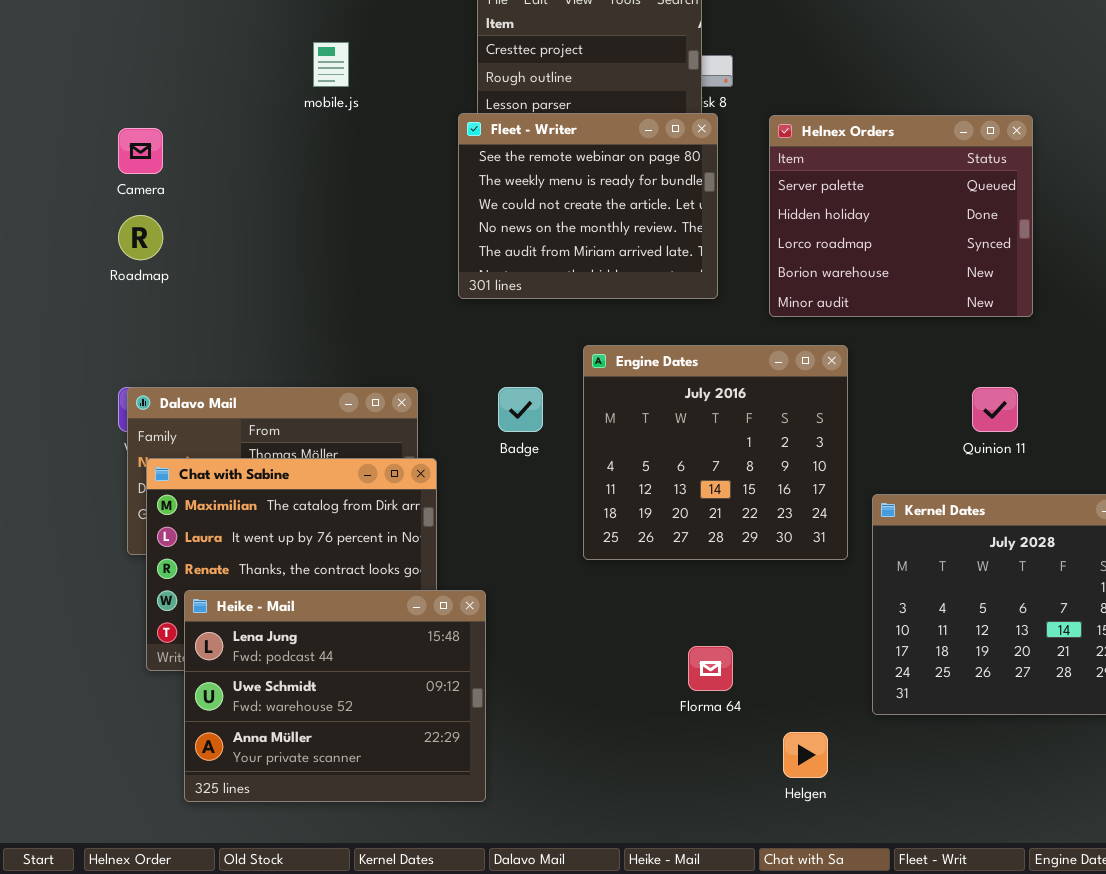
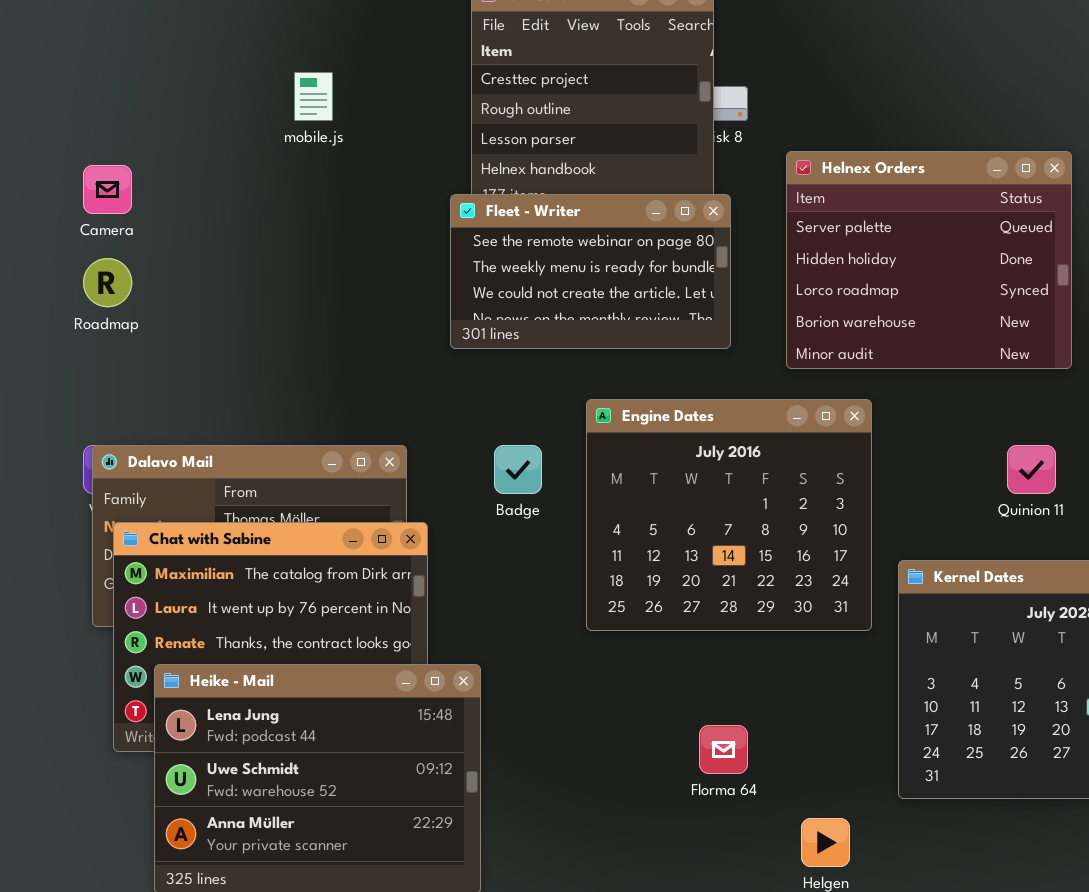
Fleet - Writer: [458,113,718,299] -> [450,194,731,349], resized

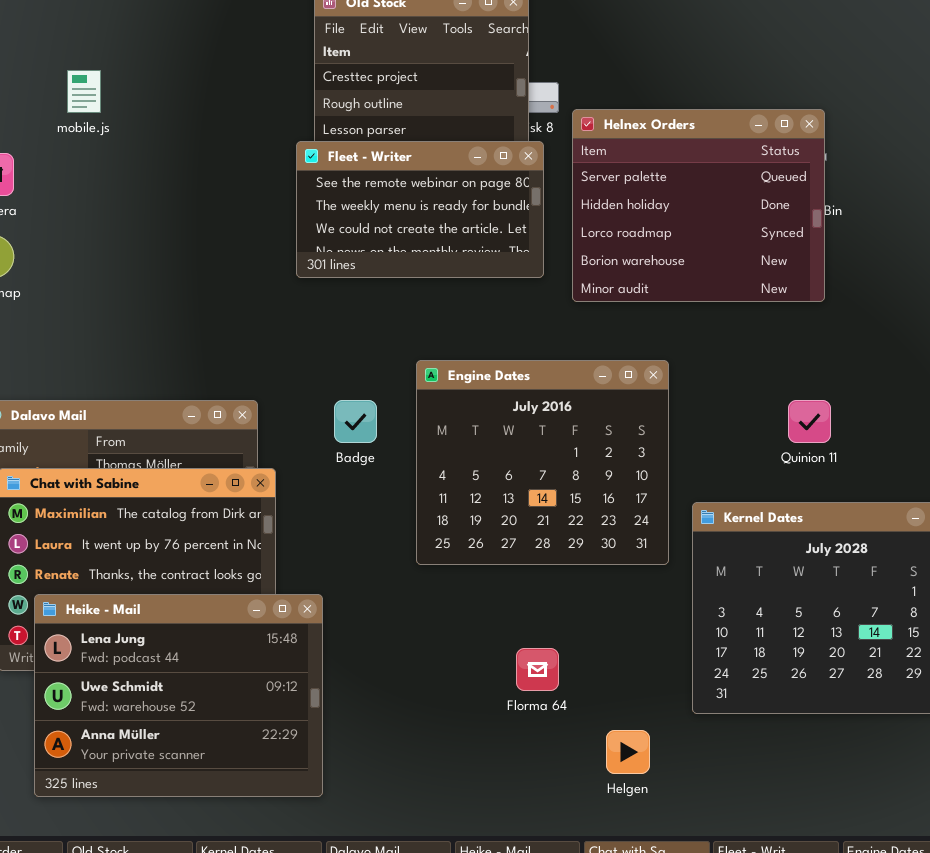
mobile.js: [294,72,333,121] -> [67,70,101,113], moved
Helnex Orders: [786,151,1072,369] -> [572,109,825,302], moved
Fleet - Writer: [450,194,731,349] -> [296,141,544,278], moved

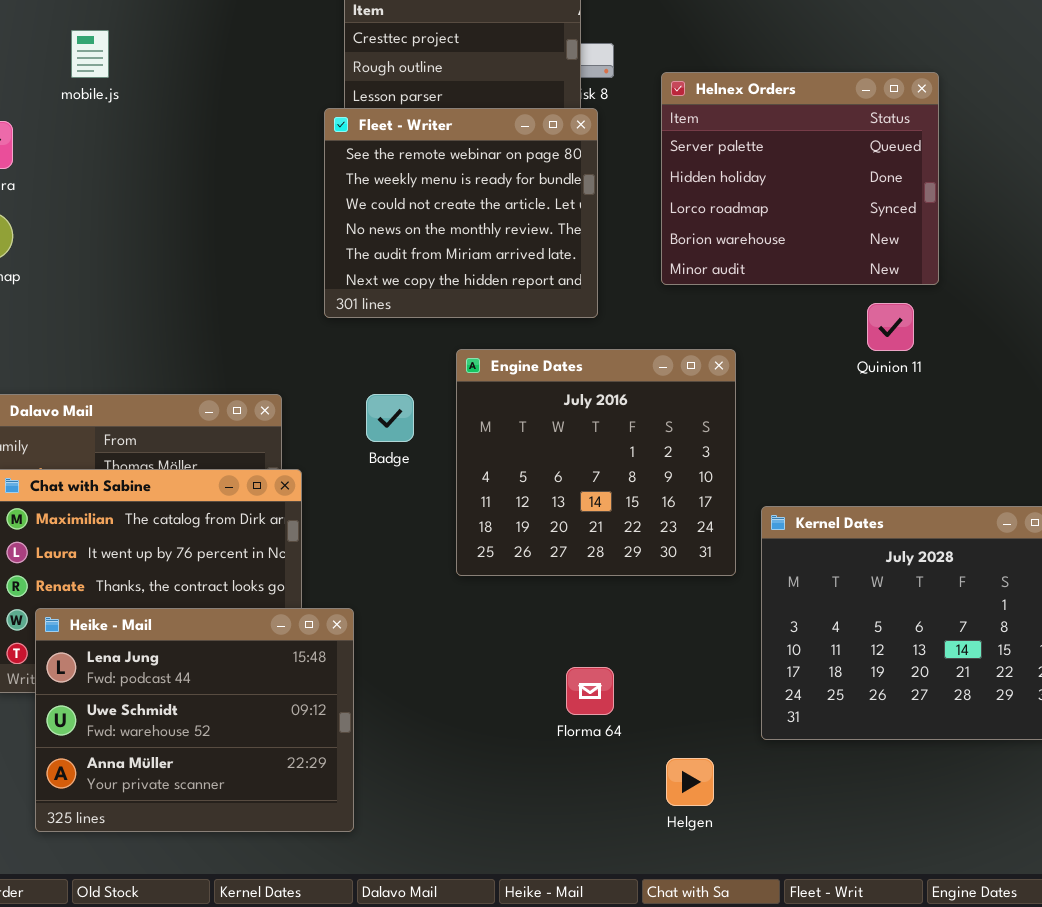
Helnex Orders: [572,109,825,302] -> [661,72,939,285], moved
Fleet - Writer: [296,141,544,278] -> [324,108,598,318], resized
Quinion 11: [788,400,831,443] -> [867,303,914,351], moved

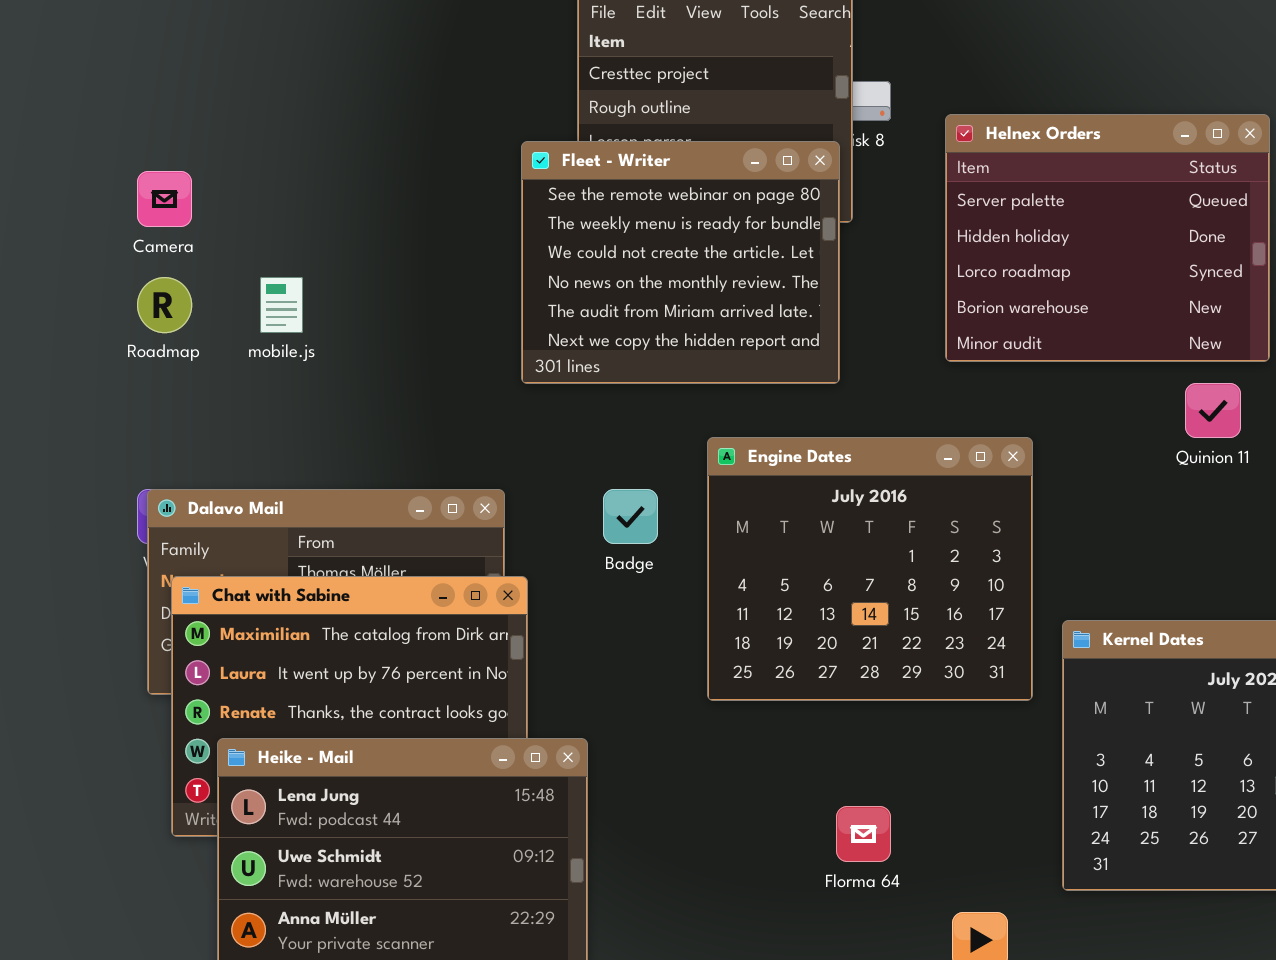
mobile.js: [71,30,109,78] -> [260,277,303,333], moved
Fleet - Writer: [324,108,598,318] -> [521,141,840,384], moved

